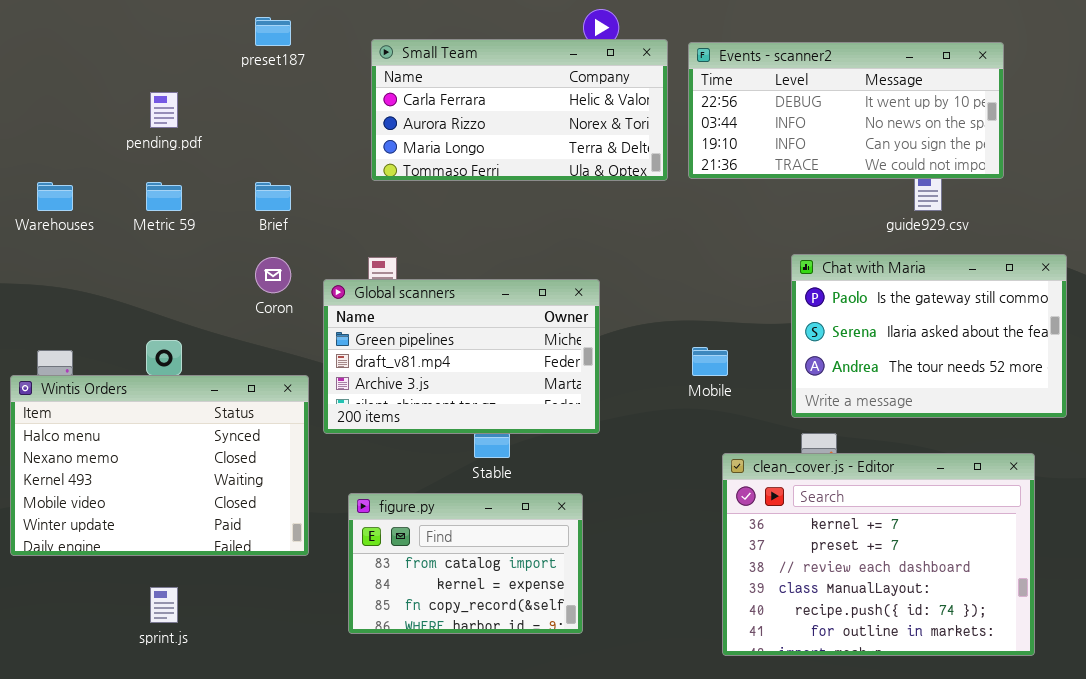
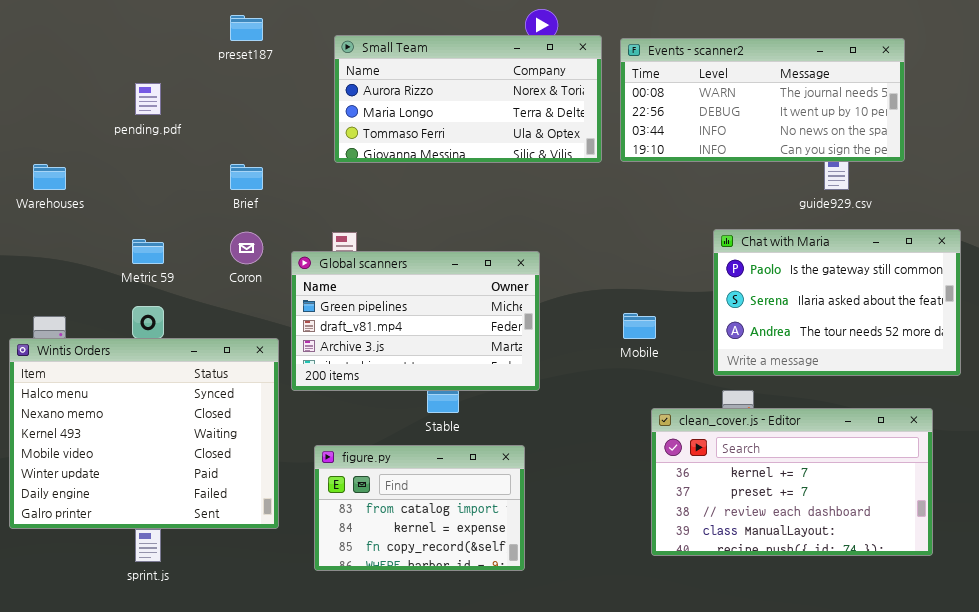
Small Team: [371,39,668,181] -> [334,35,602,163], scrolled down 1 row
Events - scanner2: [688,42,1004,179] -> [620,38,905,162], scrolled up 1 row
Metric 59: [146,182,182,211] -> [132,239,164,264], moved
Wintis Orders: [10,375,309,556] -> [9,338,279,529], resized
clean_cover.js - Editor: [722,453,1035,656] -> [651,408,933,556], resized

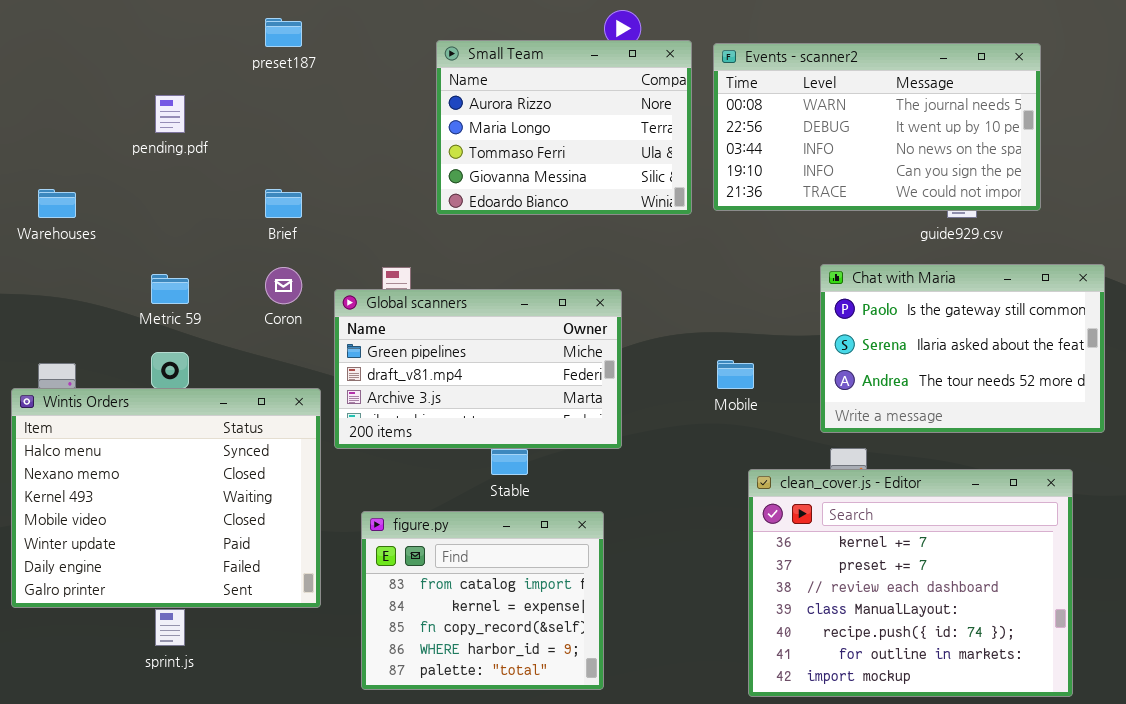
Small Team: [334,35,602,163] -> [436,40,692,215], resized
Events - scanner2: [620,38,905,162] -> [713,43,1041,211], resized
clean_cover.js - Editor: [651,408,933,556] -> [748,469,1073,697], resized
figure.py: [314,445,525,571] -> [361,511,604,690], resized

